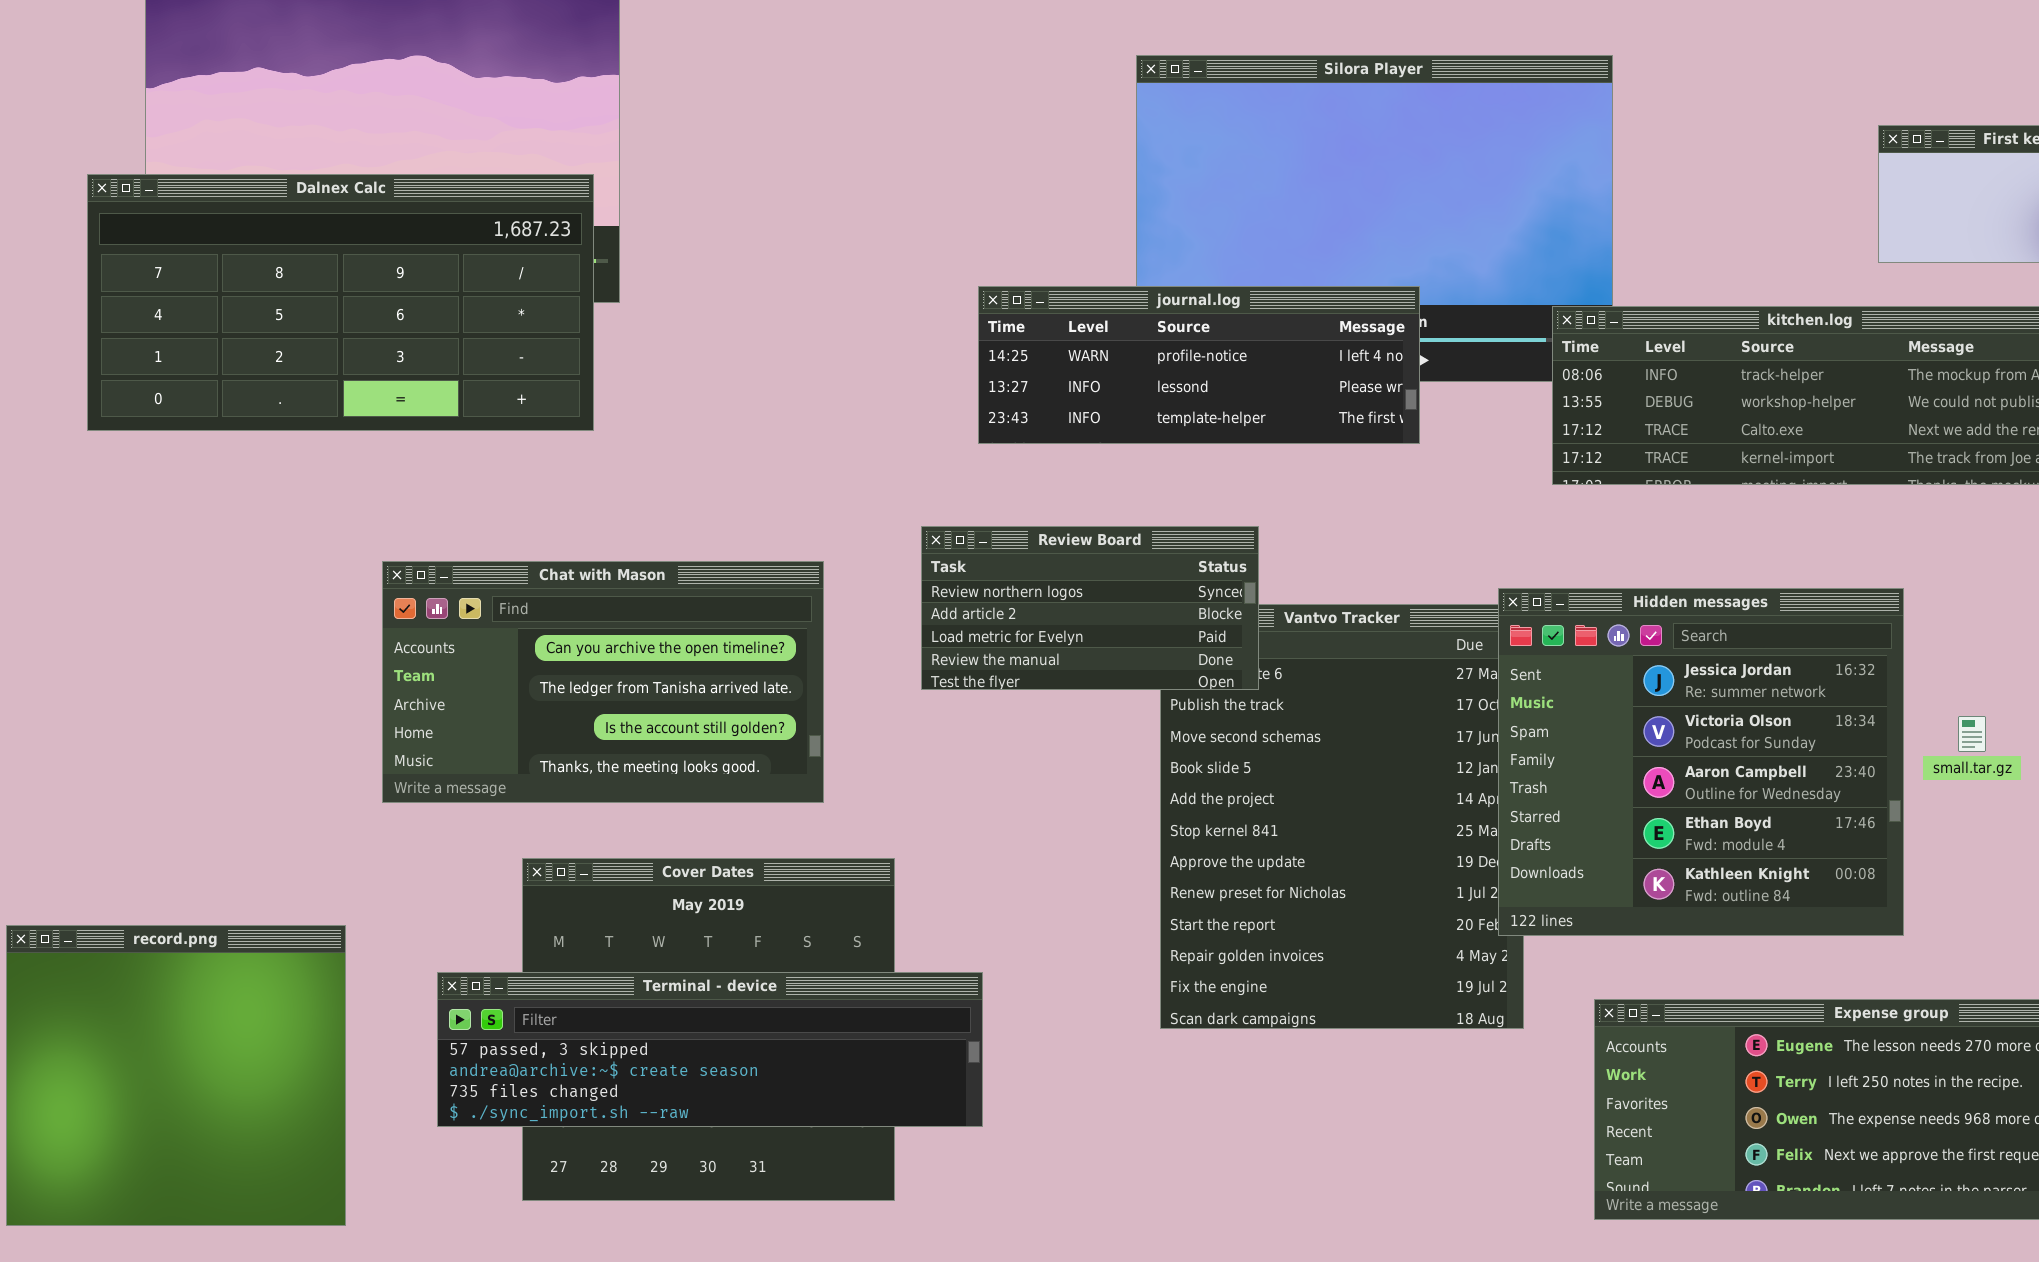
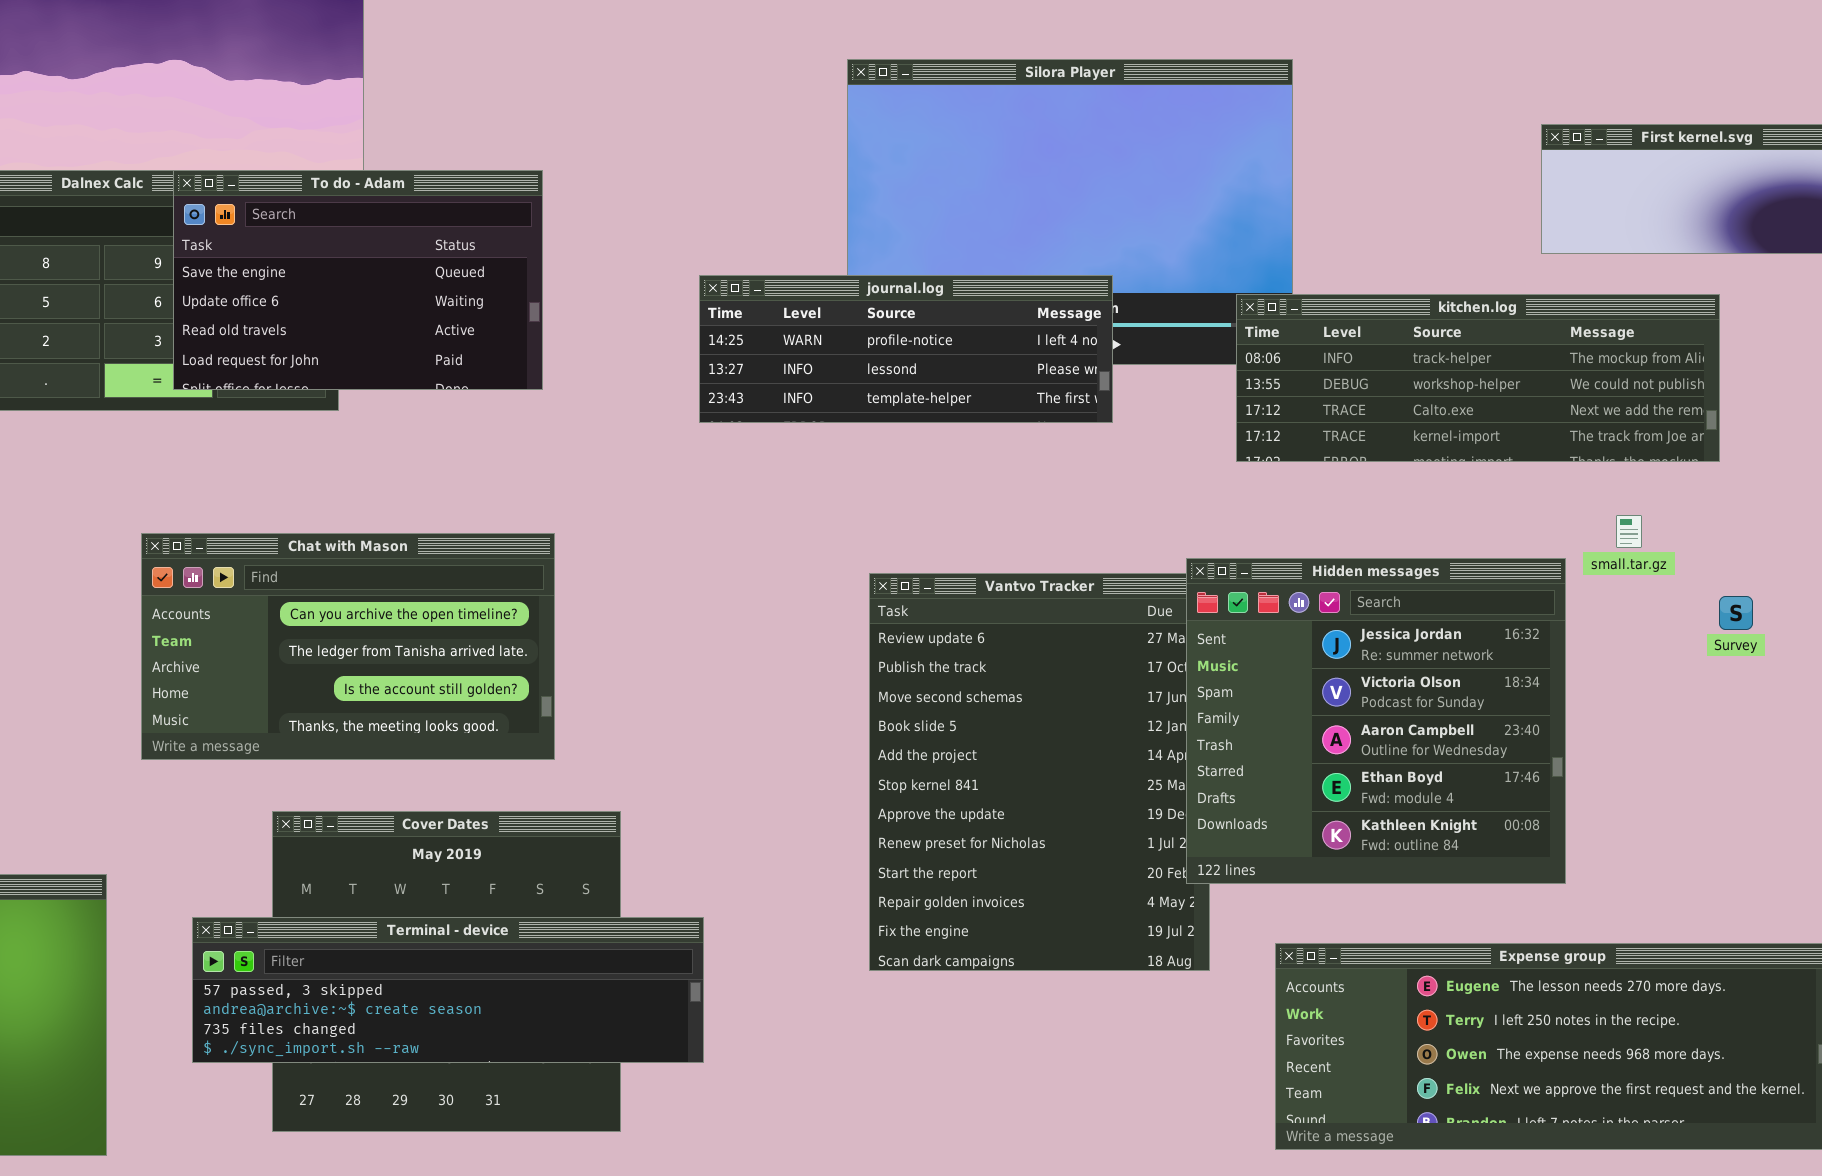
To do - Adam: none -> [173,170,543,390], opened
Review Board: [921,526,1259,690] -> none, closed
small.tar.gz: [1958,716,1986,752] -> [1616,515,1642,548], moved

